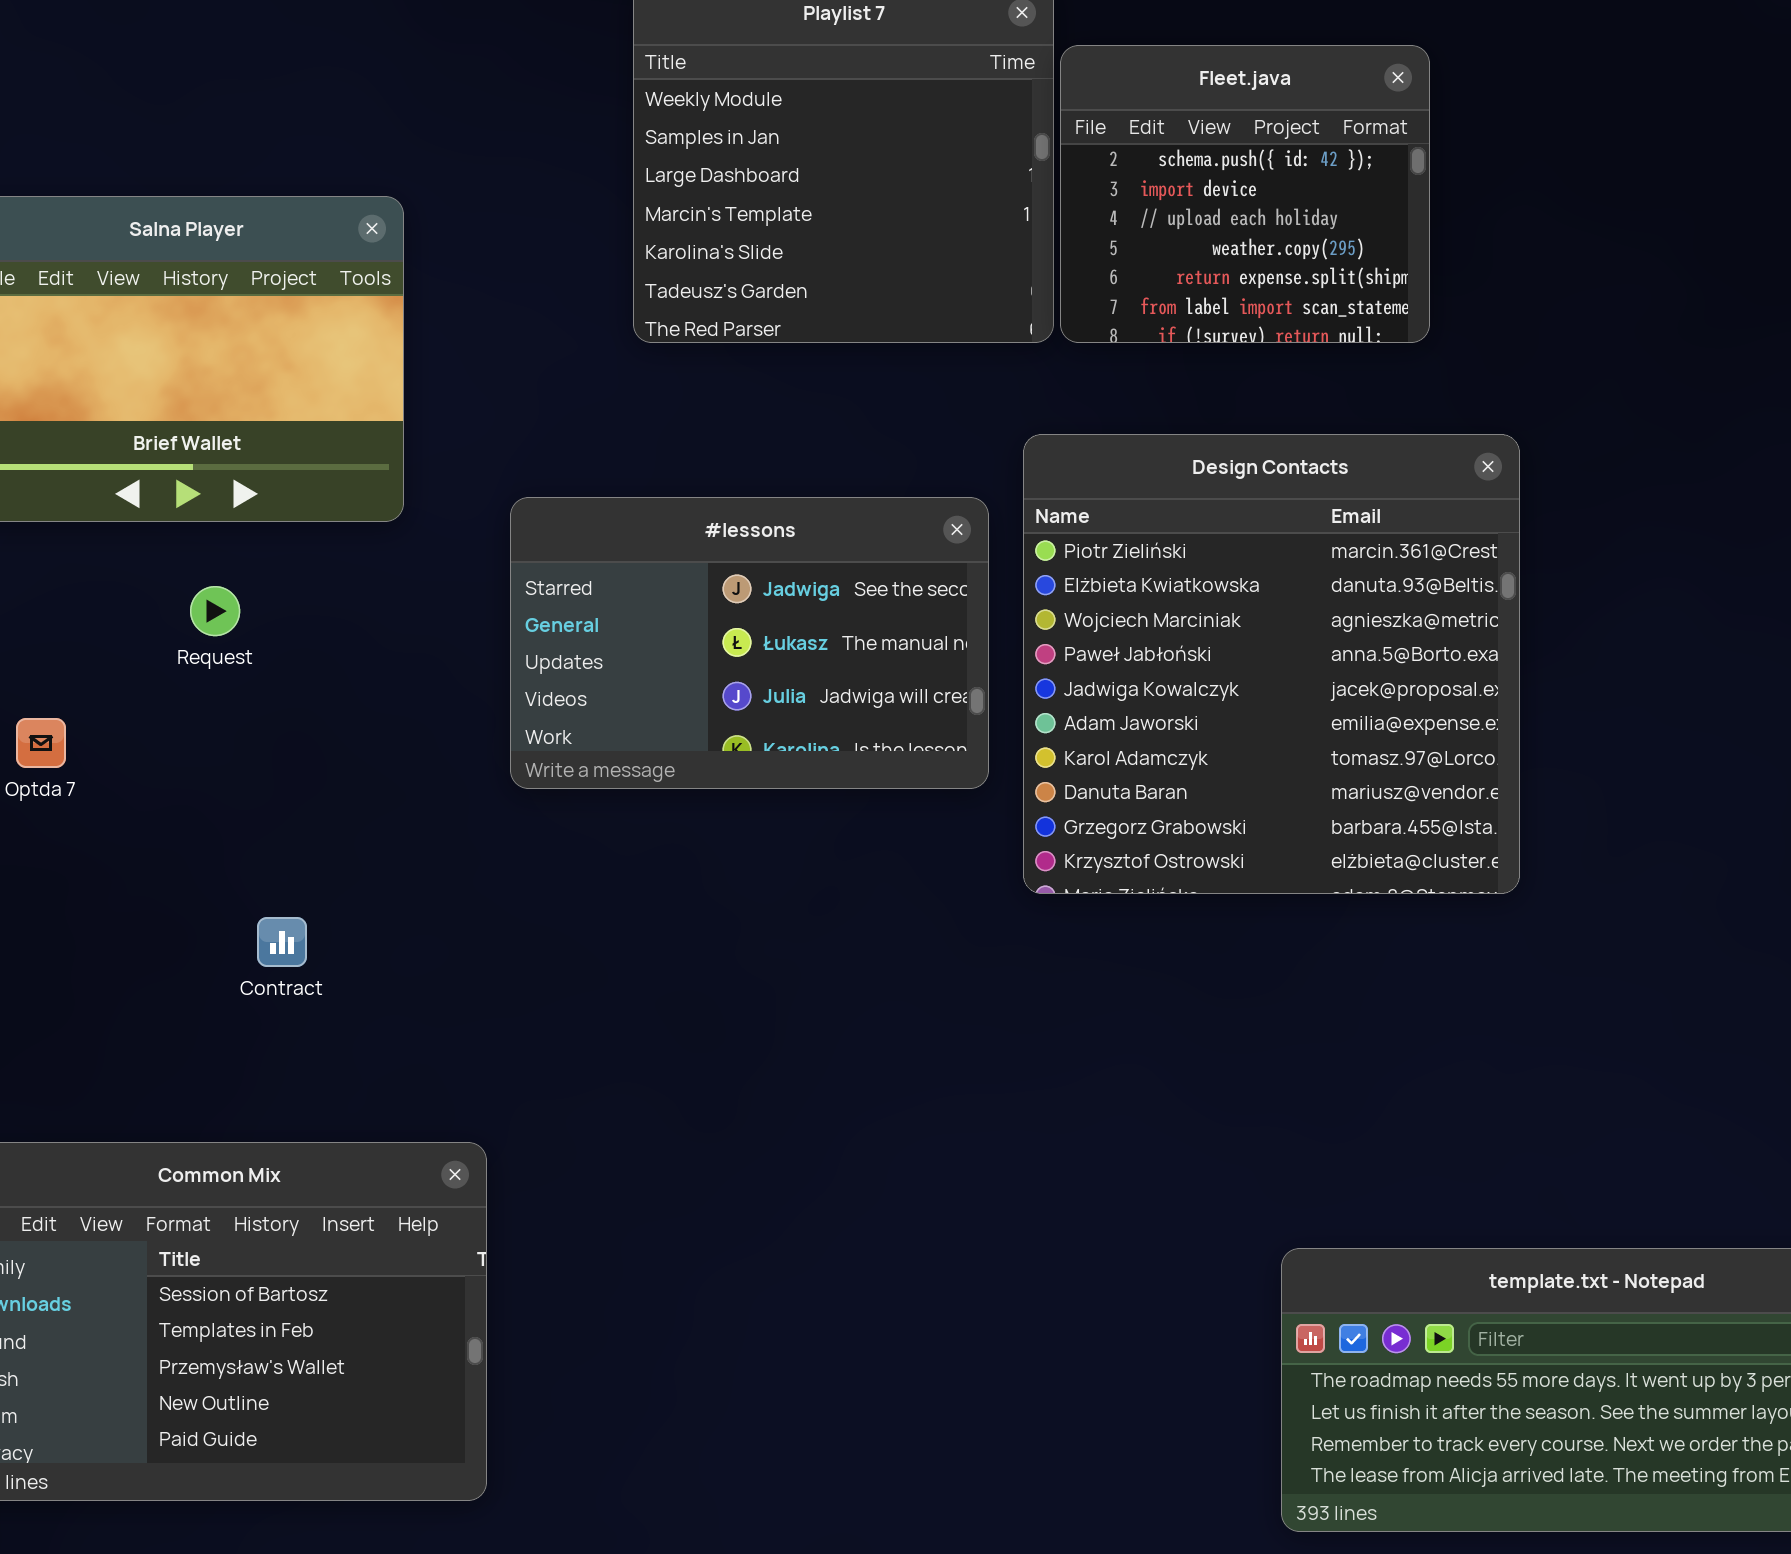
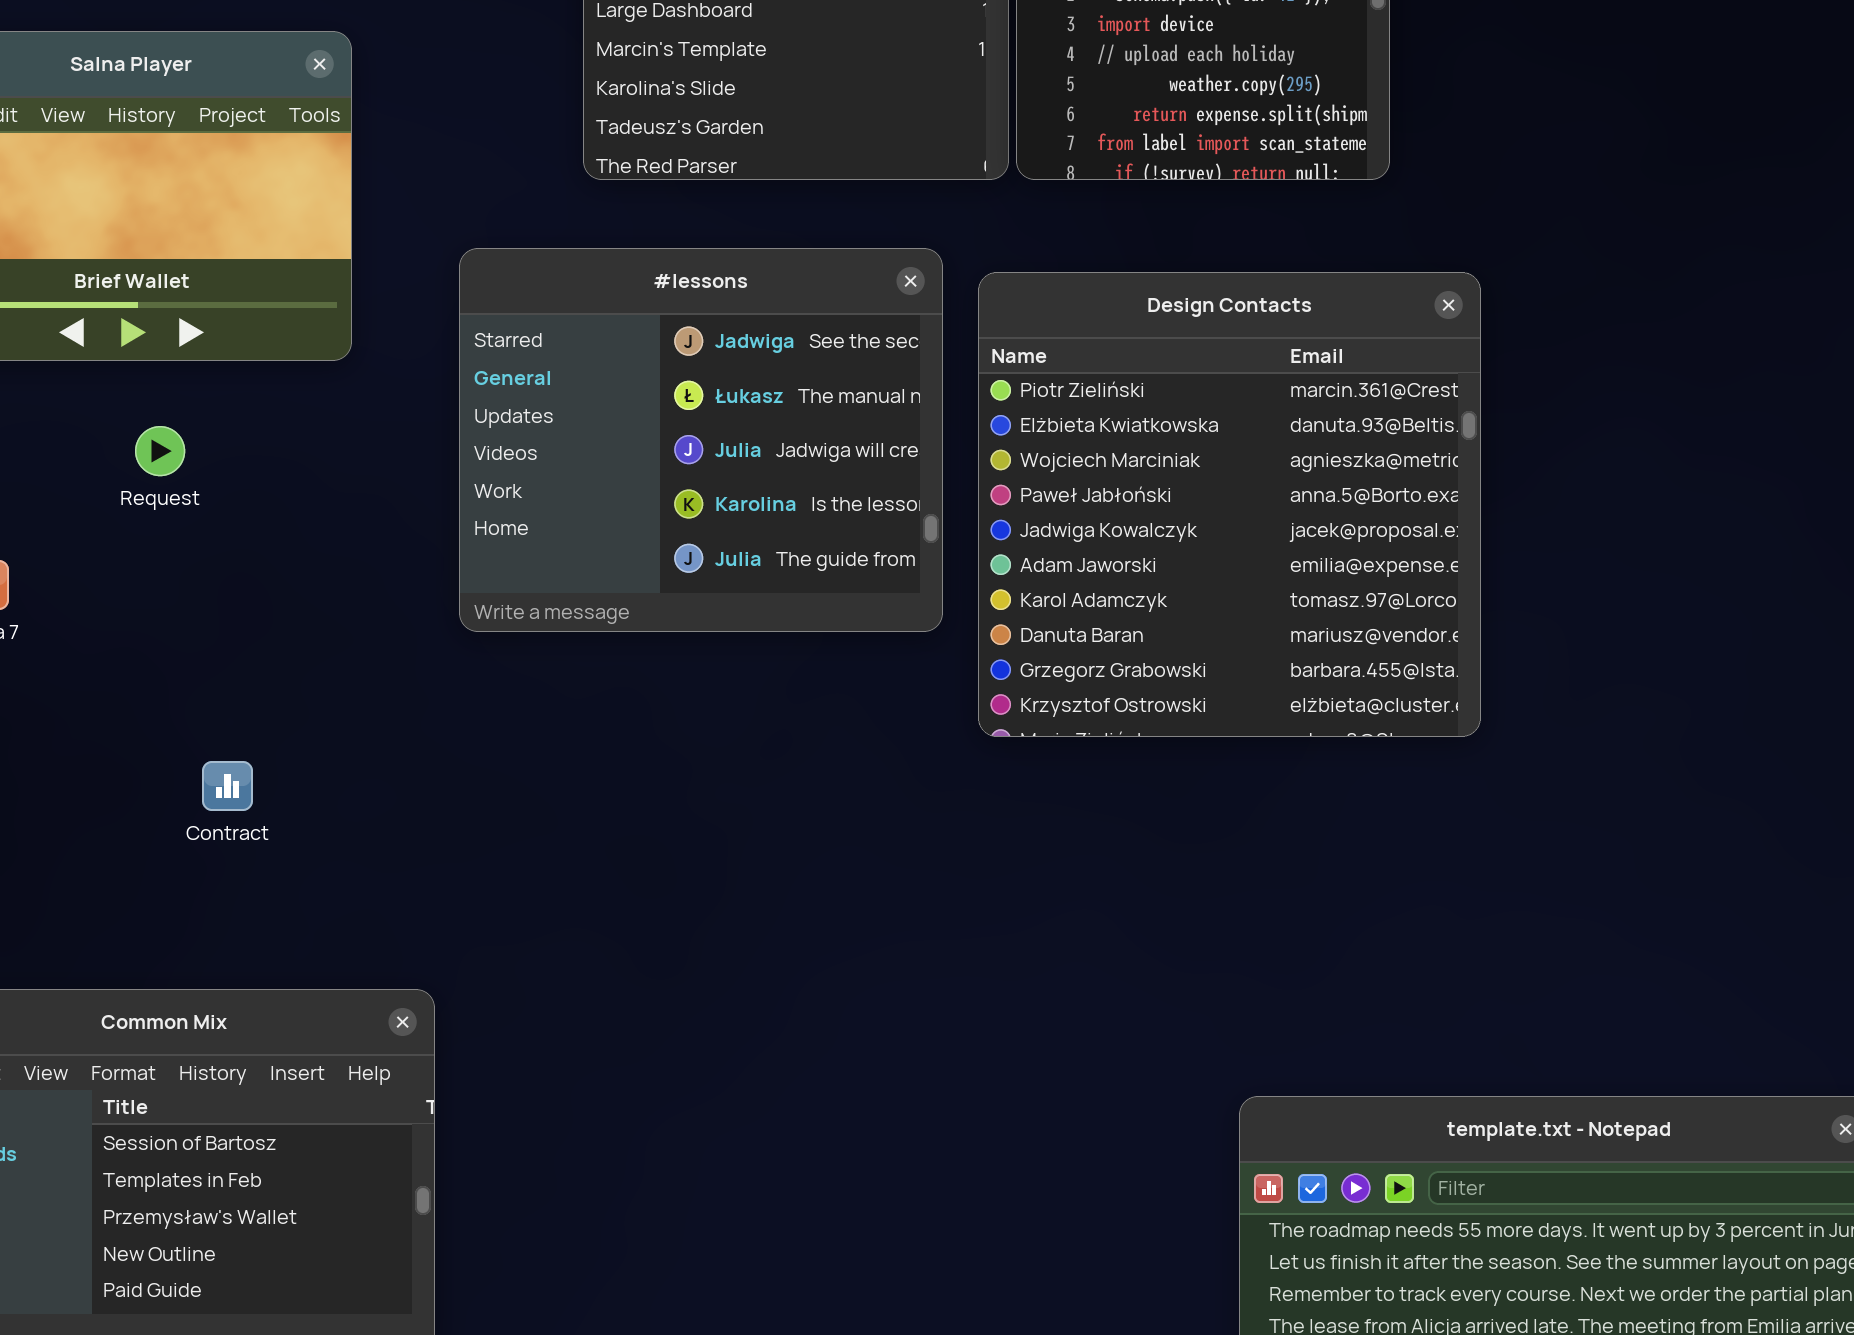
#lessons: [510,497,989,789] -> [459,248,943,632], resized

